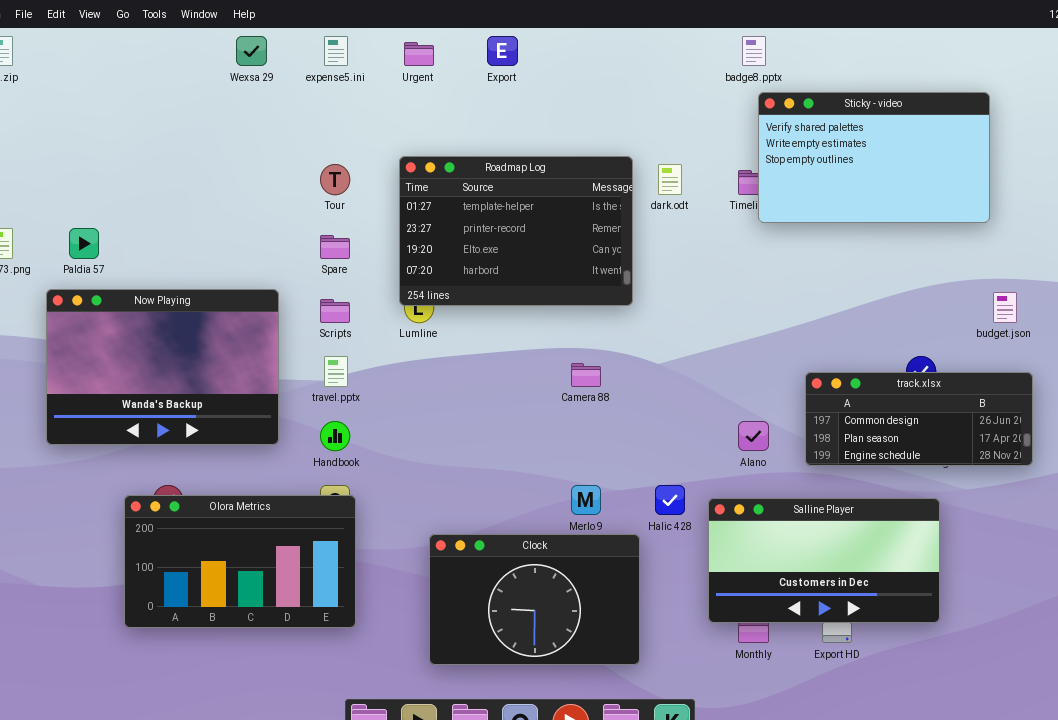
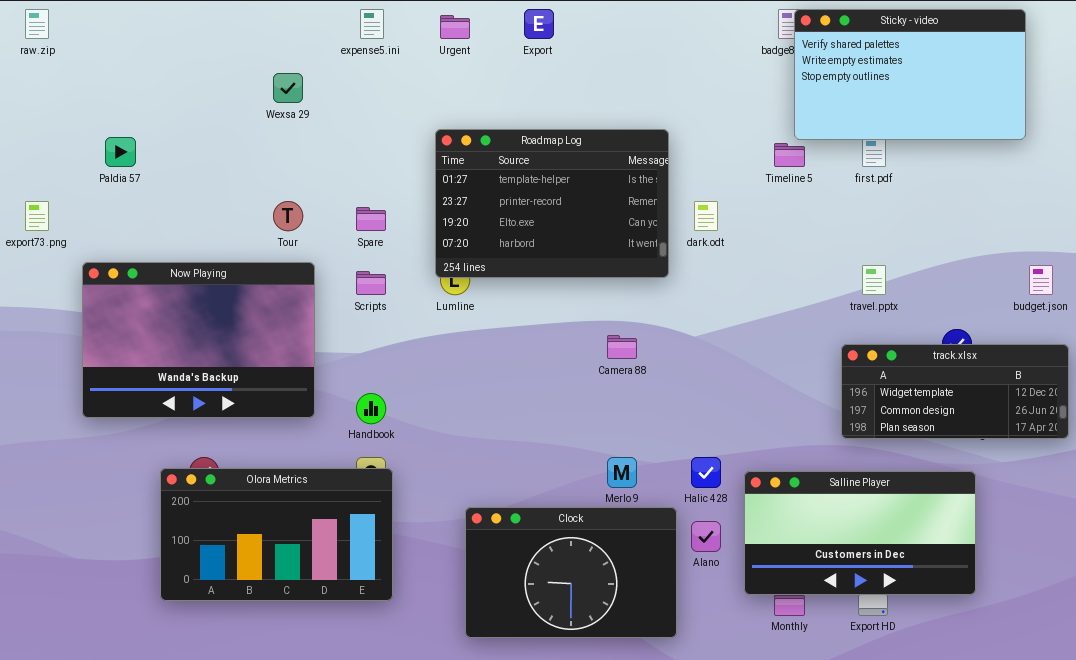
Wexsa 29: [236,36,267,66] -> [273,73,303,103], moved
Sticky - video: [758,92,990,223] -> [794,9,1026,140], moved
Tour: [320,164,350,195] -> [273,201,303,231], moved
dark.odt: [658,164,682,195] -> [694,201,718,231], moved
Paldia 57: [69,228,99,259] -> [105,137,136,167], moved
travel.pptx: [324,356,348,387] -> [862,265,886,295], moved
track.xlsx: [805,372,1033,466] -> [841,344,1069,439], scrolled up 1 row
Alano: [738,421,769,451] -> [691,521,721,552], moved

